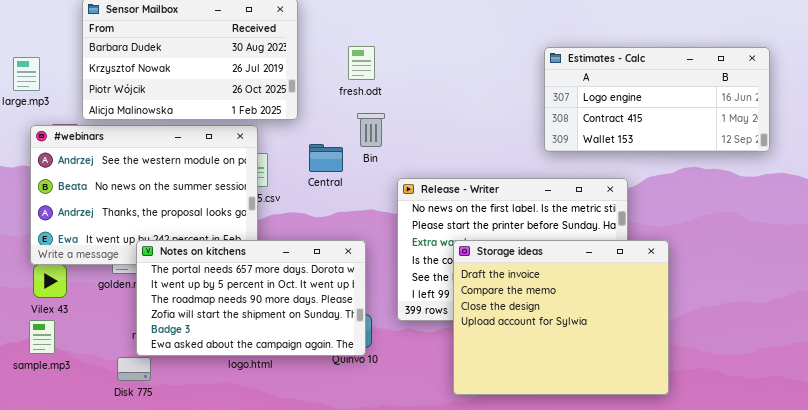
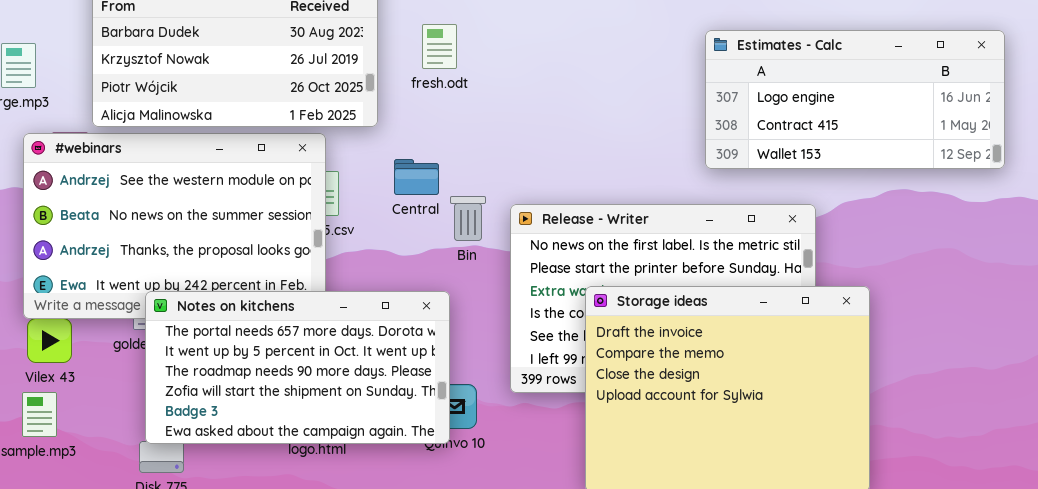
fresh.odt: [348,46,375,80] -> [422,24,457,69], moved
Bin: [357,113,385,147] -> [450,196,486,241], moved
Notes on kitchens: [136,240,366,356] -> [145,291,450,444], moved

